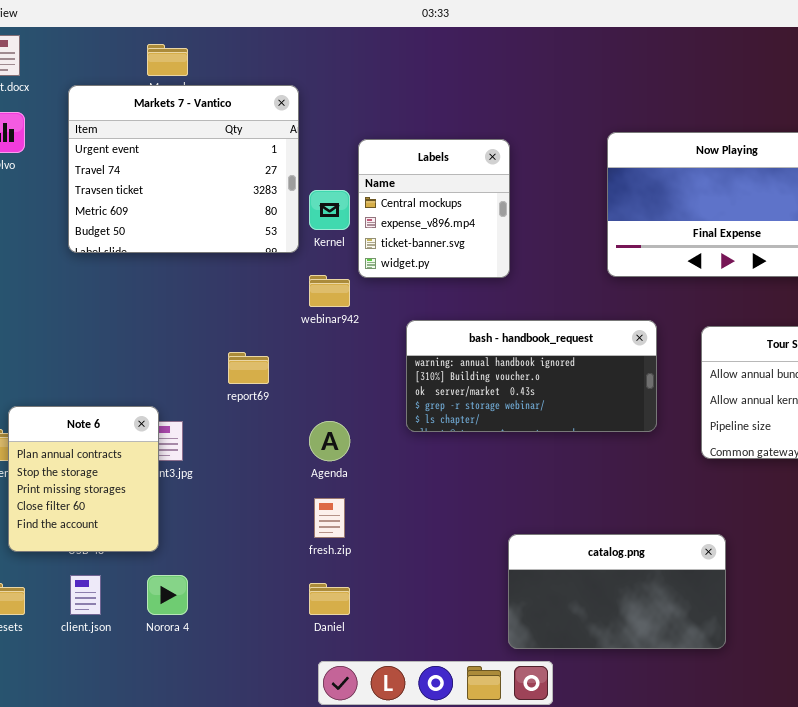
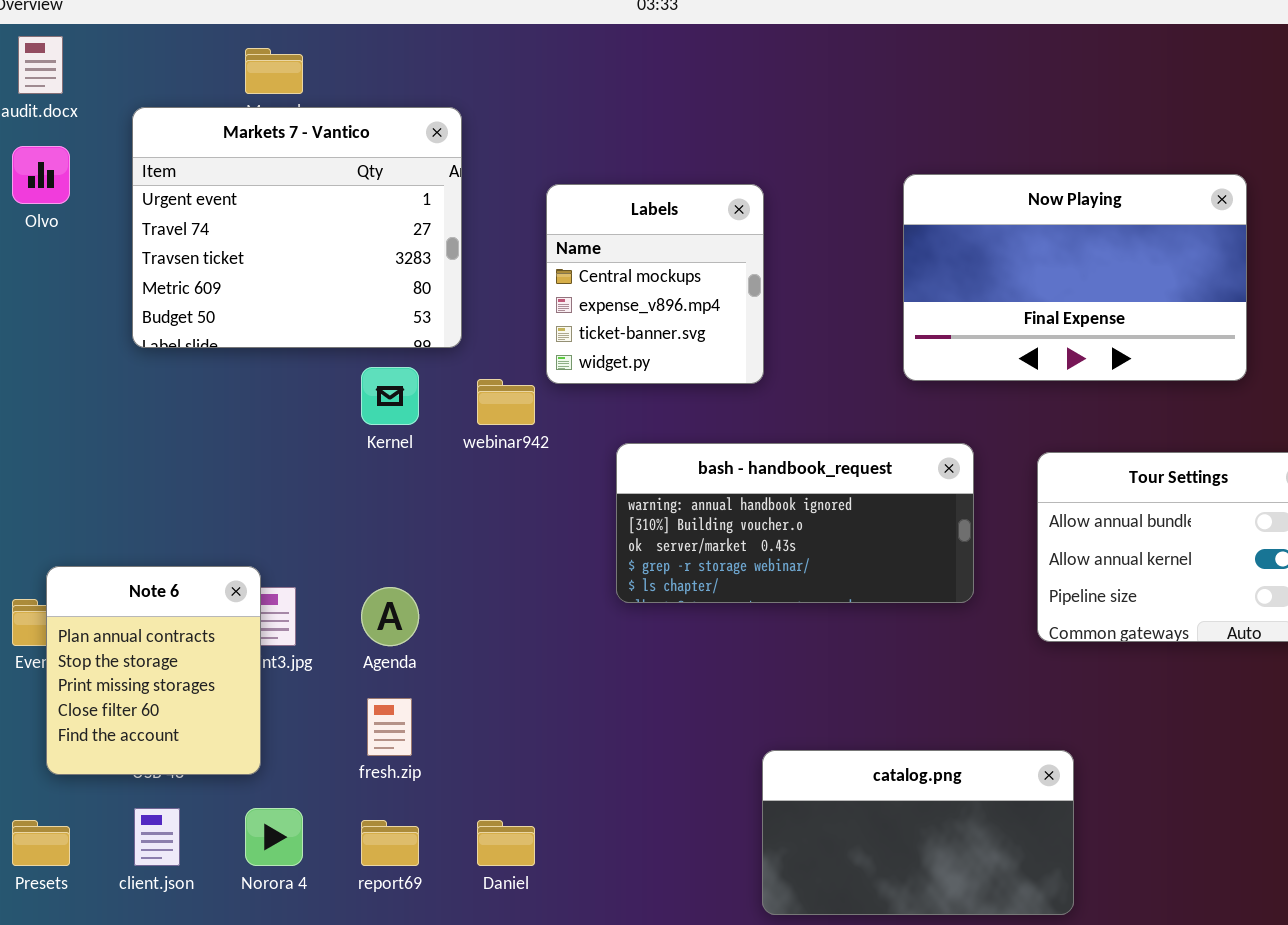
Kernel: [309,190,350,230] -> [361,367,419,425], moved
report69: [228,352,269,384] -> [361,820,419,866], moved
Agenda: [309,421,350,461] -> [361,587,419,646], moved
fresh.zip: [314,498,345,538] -> [367,698,412,756], moved

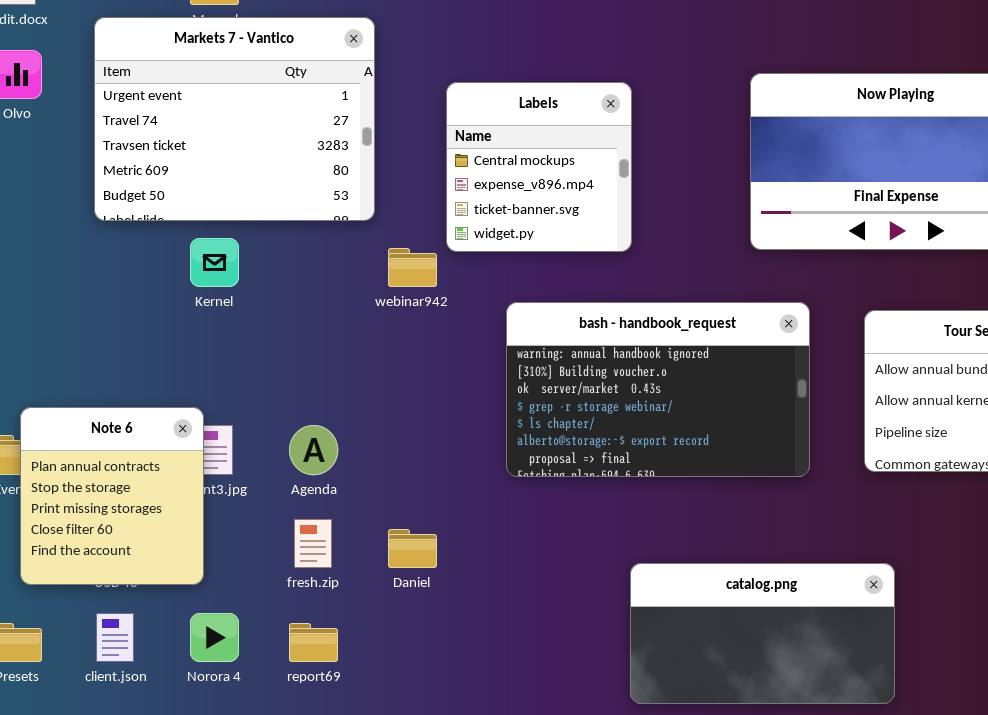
Kernel: [361,367,419,425] -> [190,238,239,287], moved
bash - handbook_request: [616,443,974,603] -> [506,302,810,477], resized
Daniel: [477,820,535,866] -> [388,529,437,568], moved

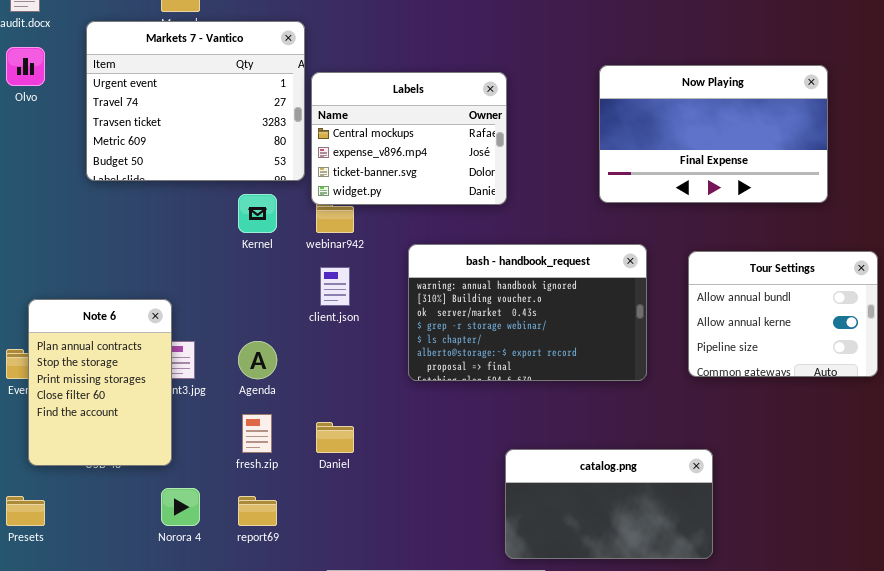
Labels: [446,82,632,252] -> [311,72,507,205], resized
Kernel: [190,238,239,287] -> [238,194,277,233], moved
Note 6: [20,407,204,585] -> [28,299,172,466], resized
client.json: [96,613,134,662] -> [320,267,350,306], moved

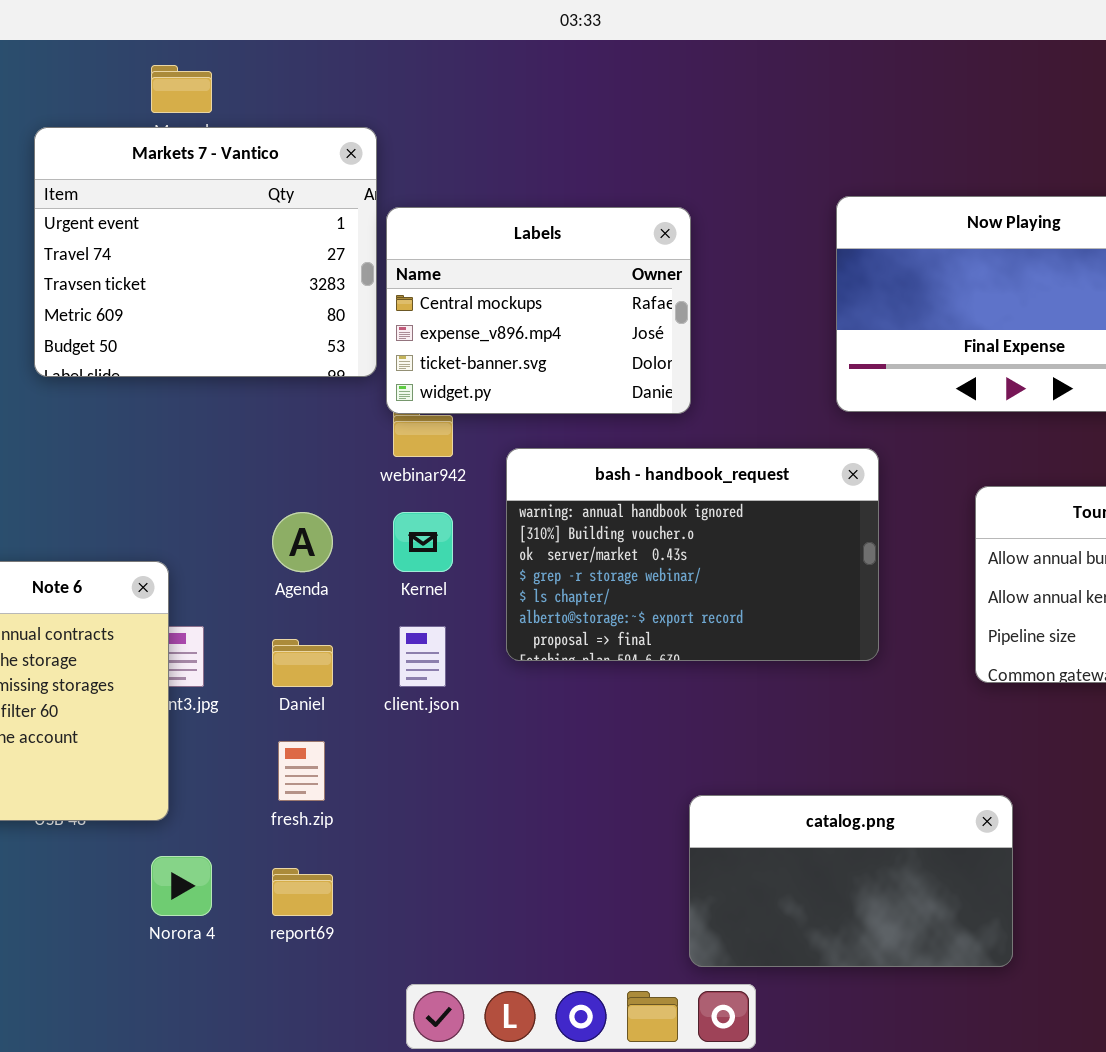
Kernel: [238,194,277,233] -> [393,512,453,572], moved
bash - handbook_request: [408,244,647,381] -> [506,448,879,661], moved
client.json: [320,267,350,306] -> [399,626,446,687], moved
Agenda: [238,341,277,379] -> [272,512,333,572], moved
Daniel: [316,422,354,453] -> [272,639,333,687], moved

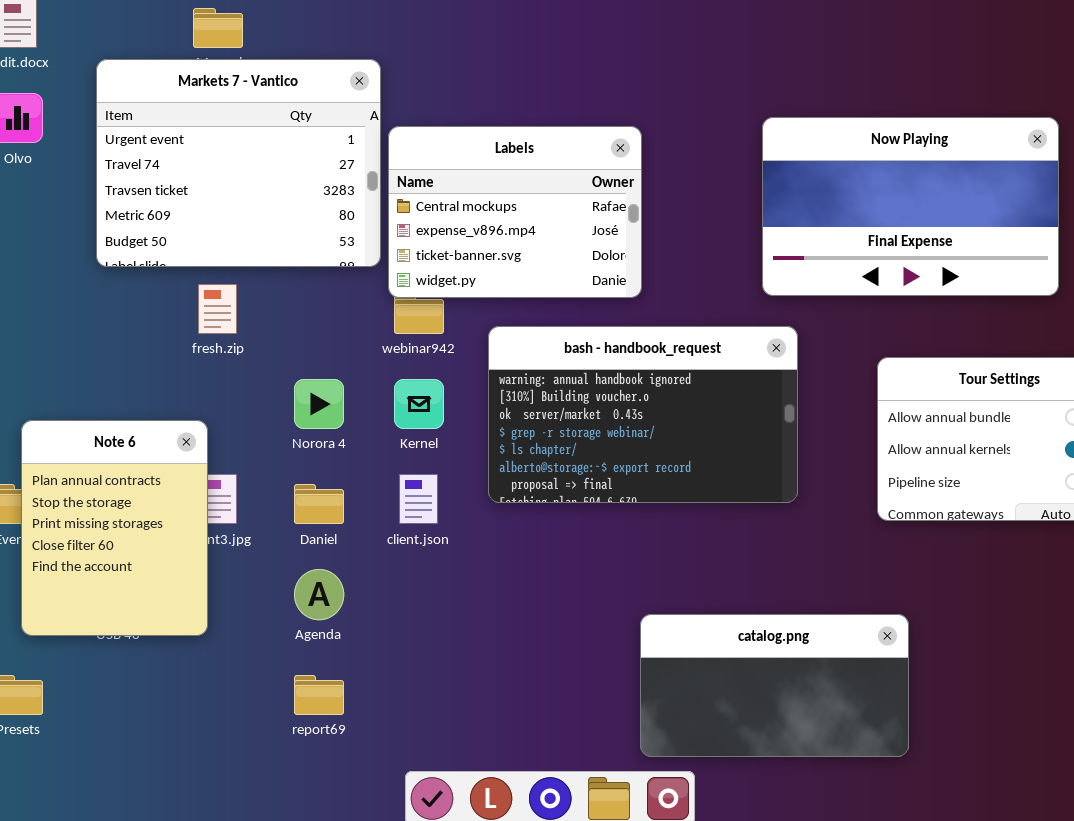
Agenda: [272,512,333,572] -> [294,569,344,620], moved
fresh.zip: [278,741,325,801] -> [198,284,237,334], moved
Norora 4: [151,856,212,916] -> [294,379,344,429], moved

